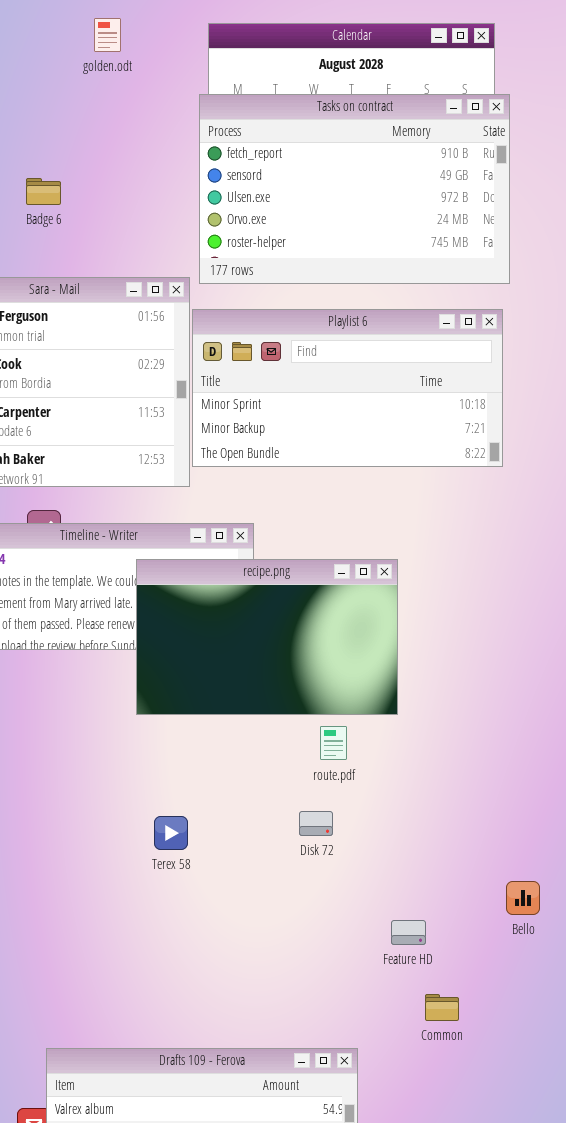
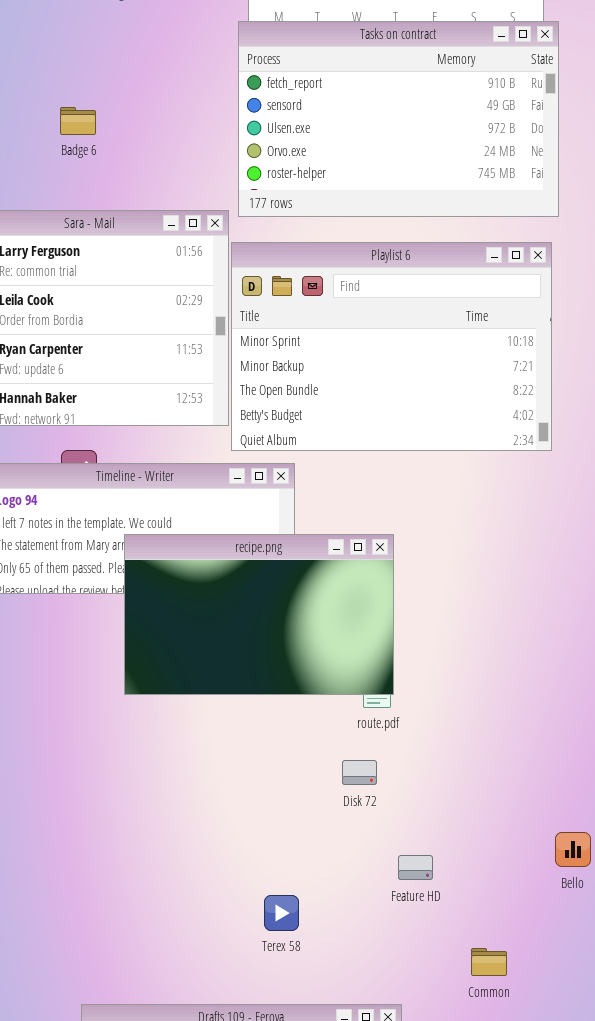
Playlist 6: [192,309,503,467] -> [231,242,552,451], resized
recipe.png: [136,559,398,715] -> [124,534,394,695], moved
Terex 58: [154,816,188,850] -> [264,895,299,931], moved
Feature HD: [391,920,426,945] -> [398,855,433,880], moved

